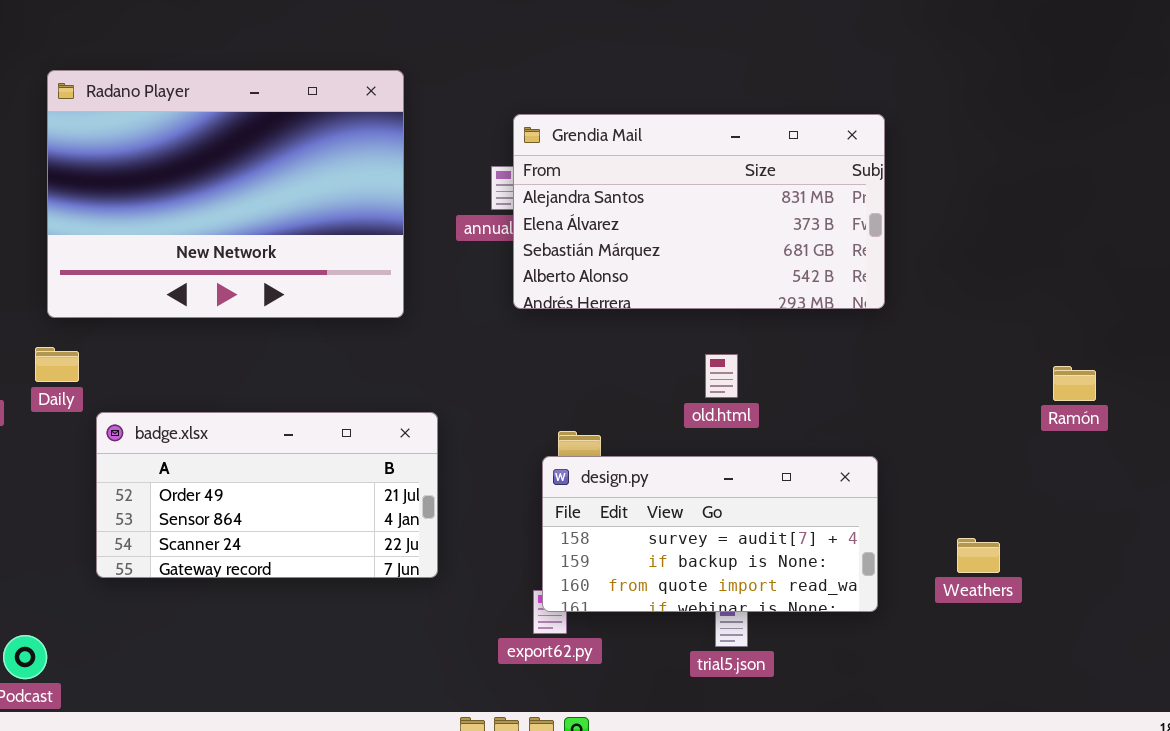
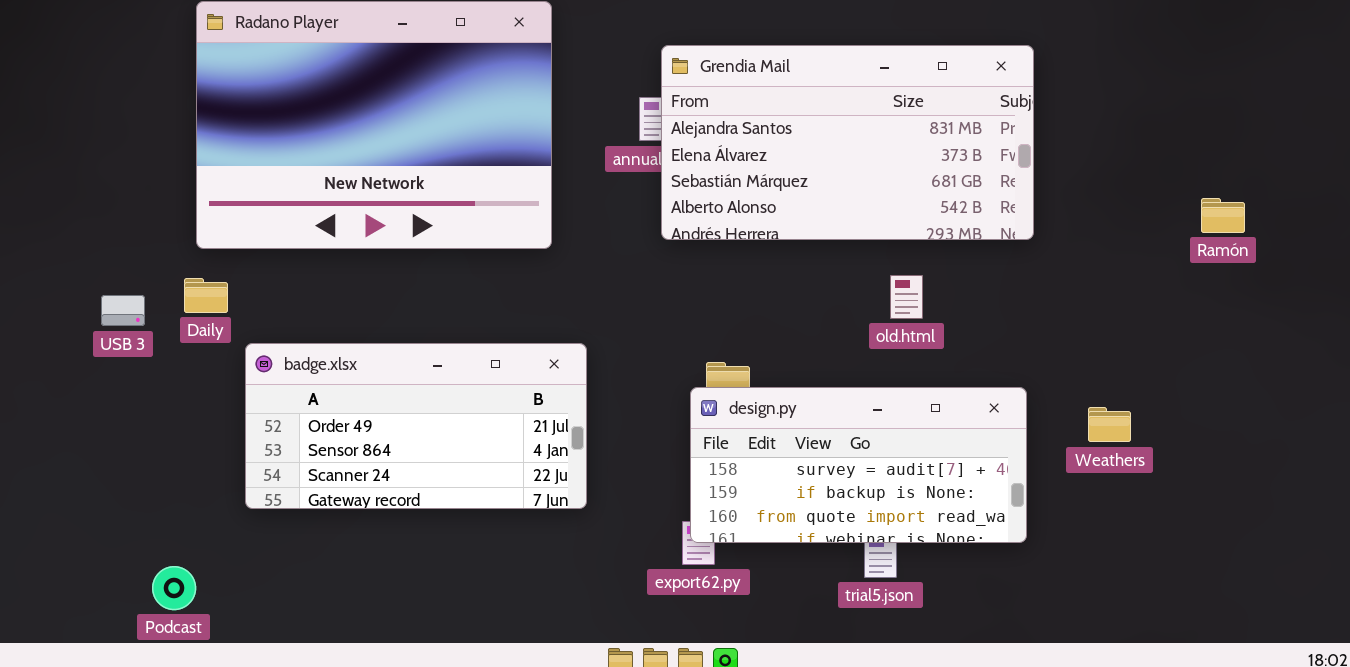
old.html: [705,354,738,398] -> [890,275,923,319], moved
Ramón: [1053,366,1096,401] -> [1201,198,1245,233], moved
Weathers: [957,538,1000,573] -> [1088,407,1131,442], moved

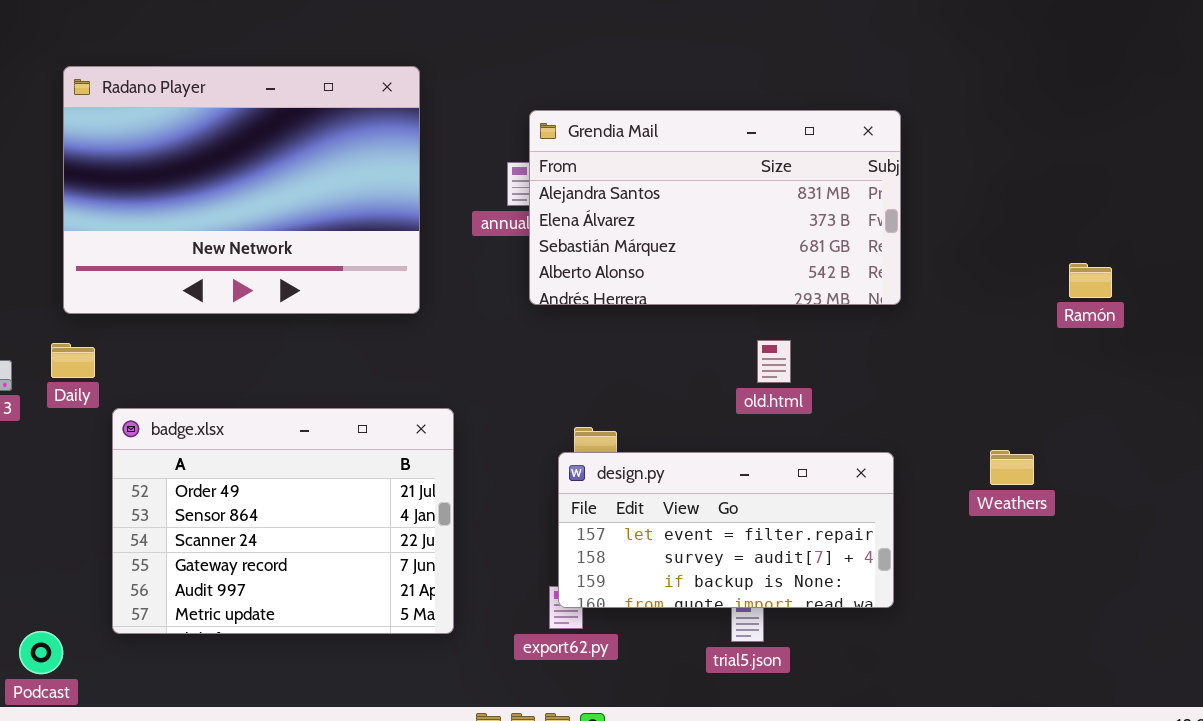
badge.xlsx: [245,343,587,509] -> [112,408,454,634], resized
design.py: [690,387,1027,543] -> [558,452,894,608], scrolled up 1 row
Weathers: [1088,407,1131,442] -> [990,450,1034,485], moved

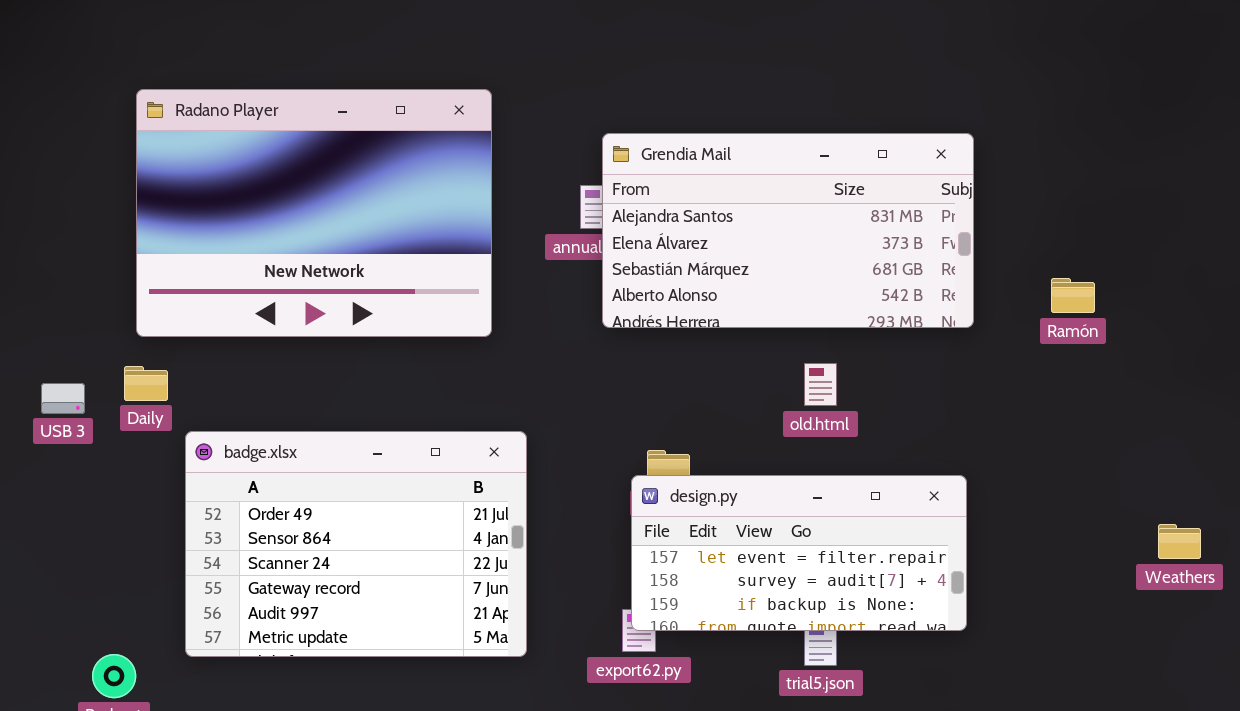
Ramón: [1069,263,1112,298] -> [1051,278,1095,313], moved
old.html: [757,340,791,383] -> [804,363,837,406], moved
Weathers: [990,450,1034,485] -> [1158,524,1201,559], moved

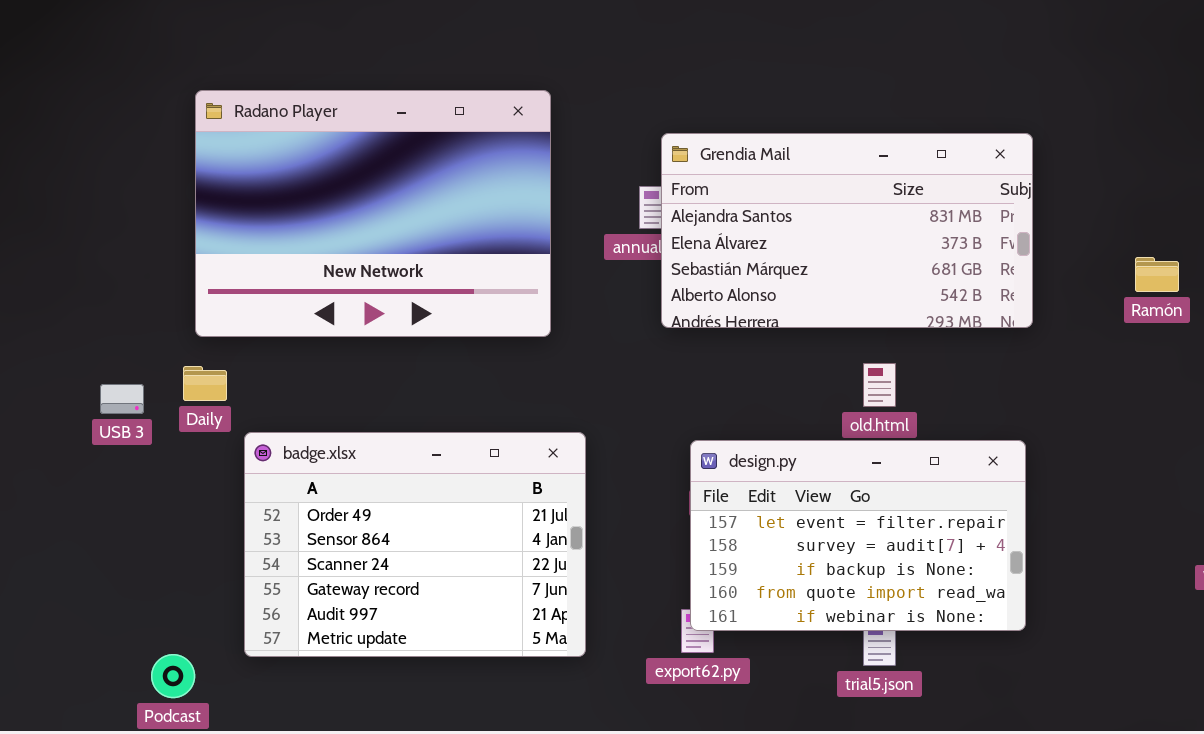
Ramón: [1051,278,1095,313] -> [1135,257,1179,292], moved
design.py: [631,475,967,631] -> [690,440,1026,631], resized

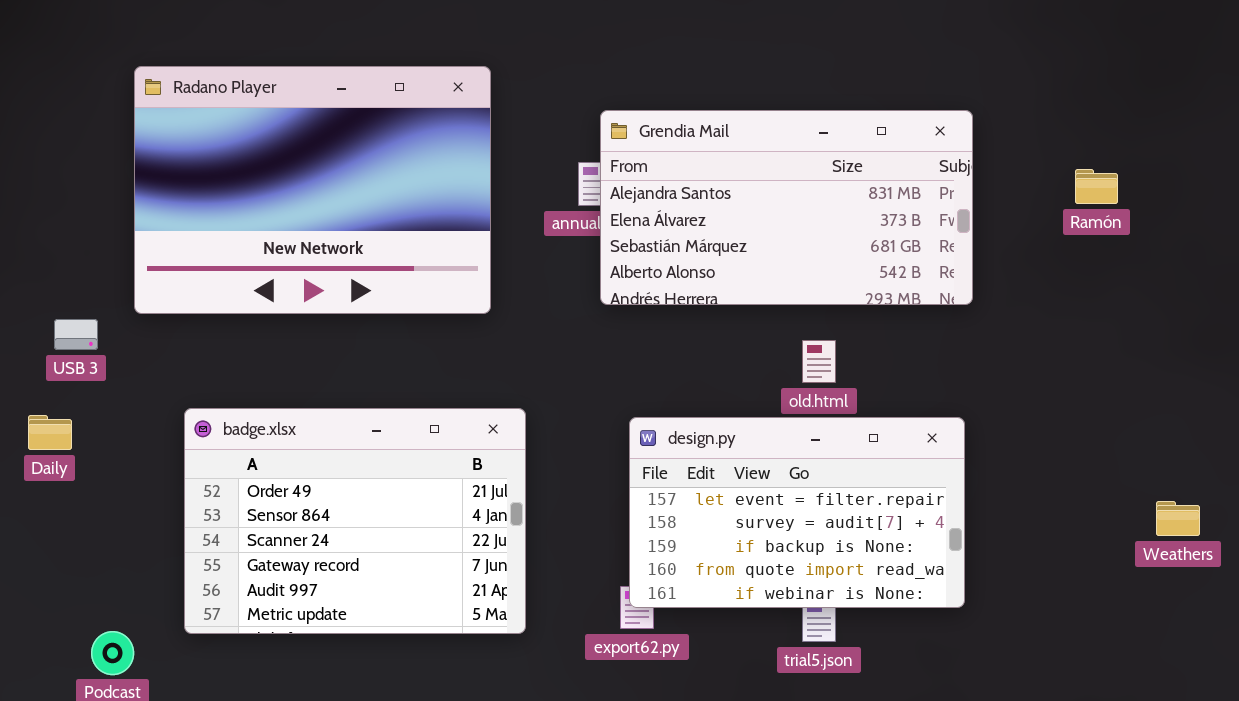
Ramón: [1135,257,1179,292] -> [1075,169,1118,204], moved
Daily: [183,366,227,401] -> [28,415,72,450], moved
USB 3: [100,384,144,414] -> [54,319,98,350], moved

